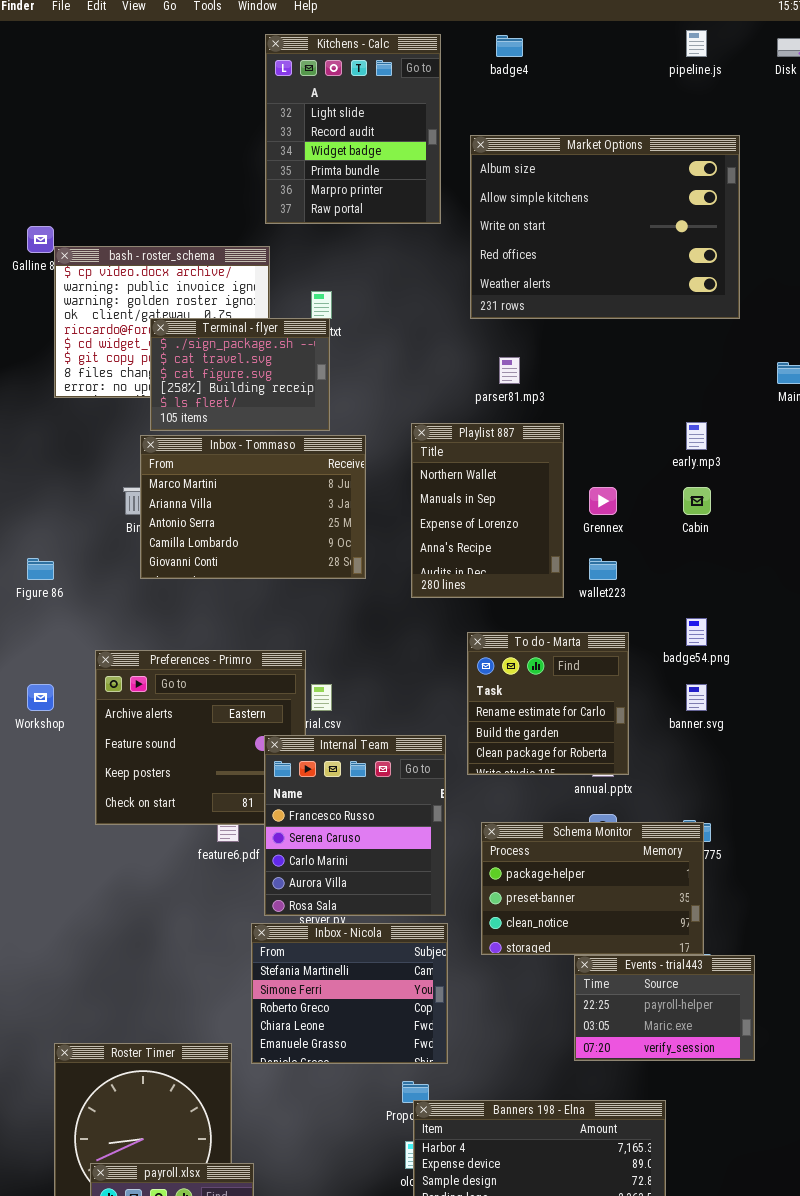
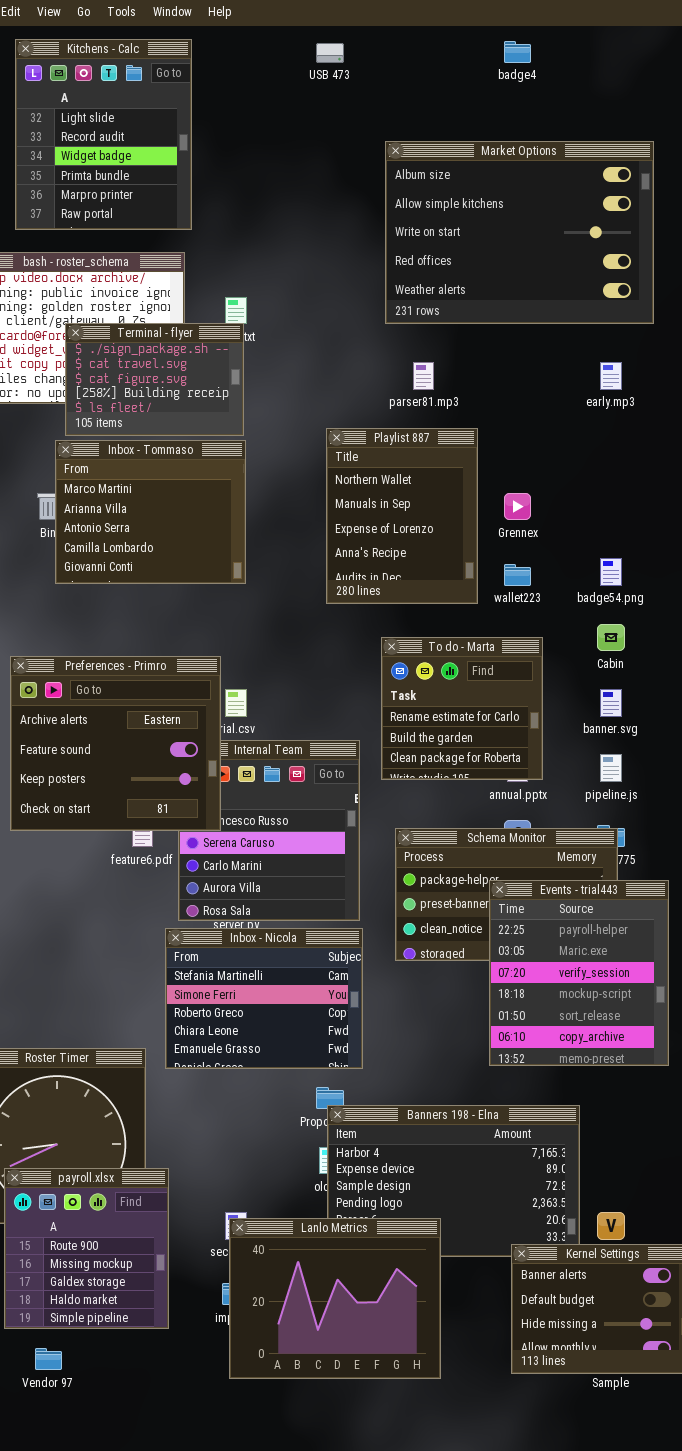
pipeline.js: [686,30,707,57] -> [600,754,622,782], moved
Kitchens - Calc: [265,34,441,224] -> [15,39,192,230], moved
badge4: [496,35,523,57] -> [504,41,531,63], moved
early.mp3: [686,422,707,450] -> [600,362,622,390], moved
Inbox - Tommaso: [140,435,366,579] -> [55,440,246,584], resized
Cabin: [683,487,711,515] -> [597,624,625,651], moved
badge54.png: [686,618,707,646] -> [600,558,622,586], moved
Preferences - Primro: [95,650,306,825] -> [10,656,221,831], raised
Events - trial443: [574,955,755,1061] -> [489,880,669,1066], resized

